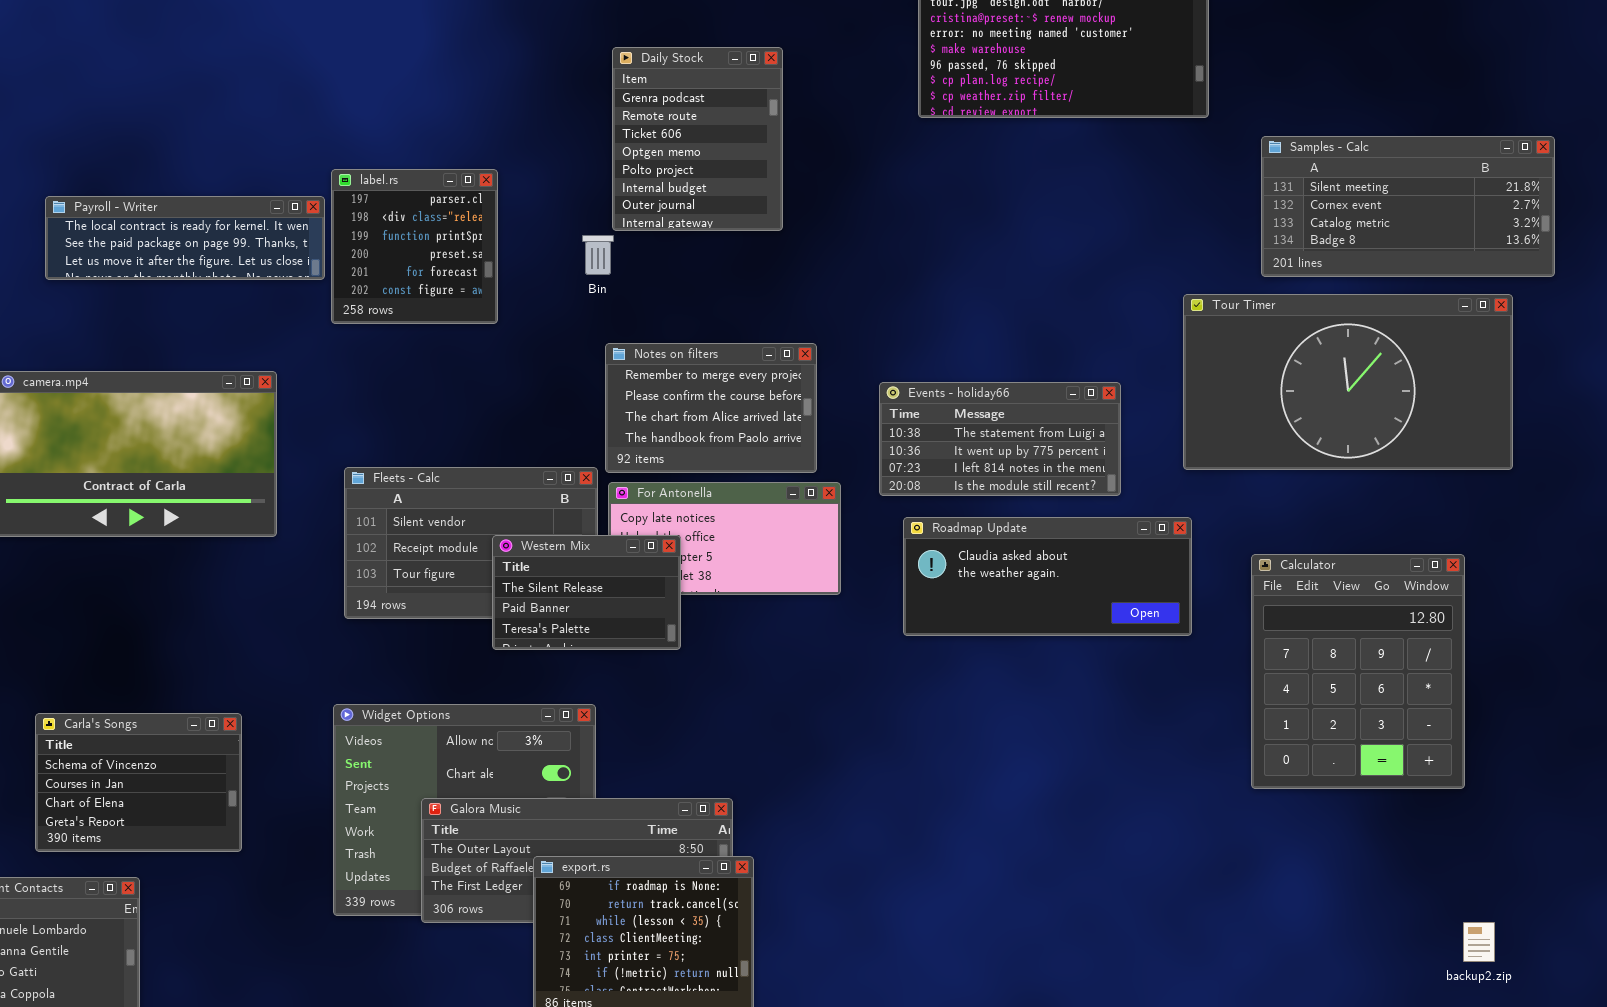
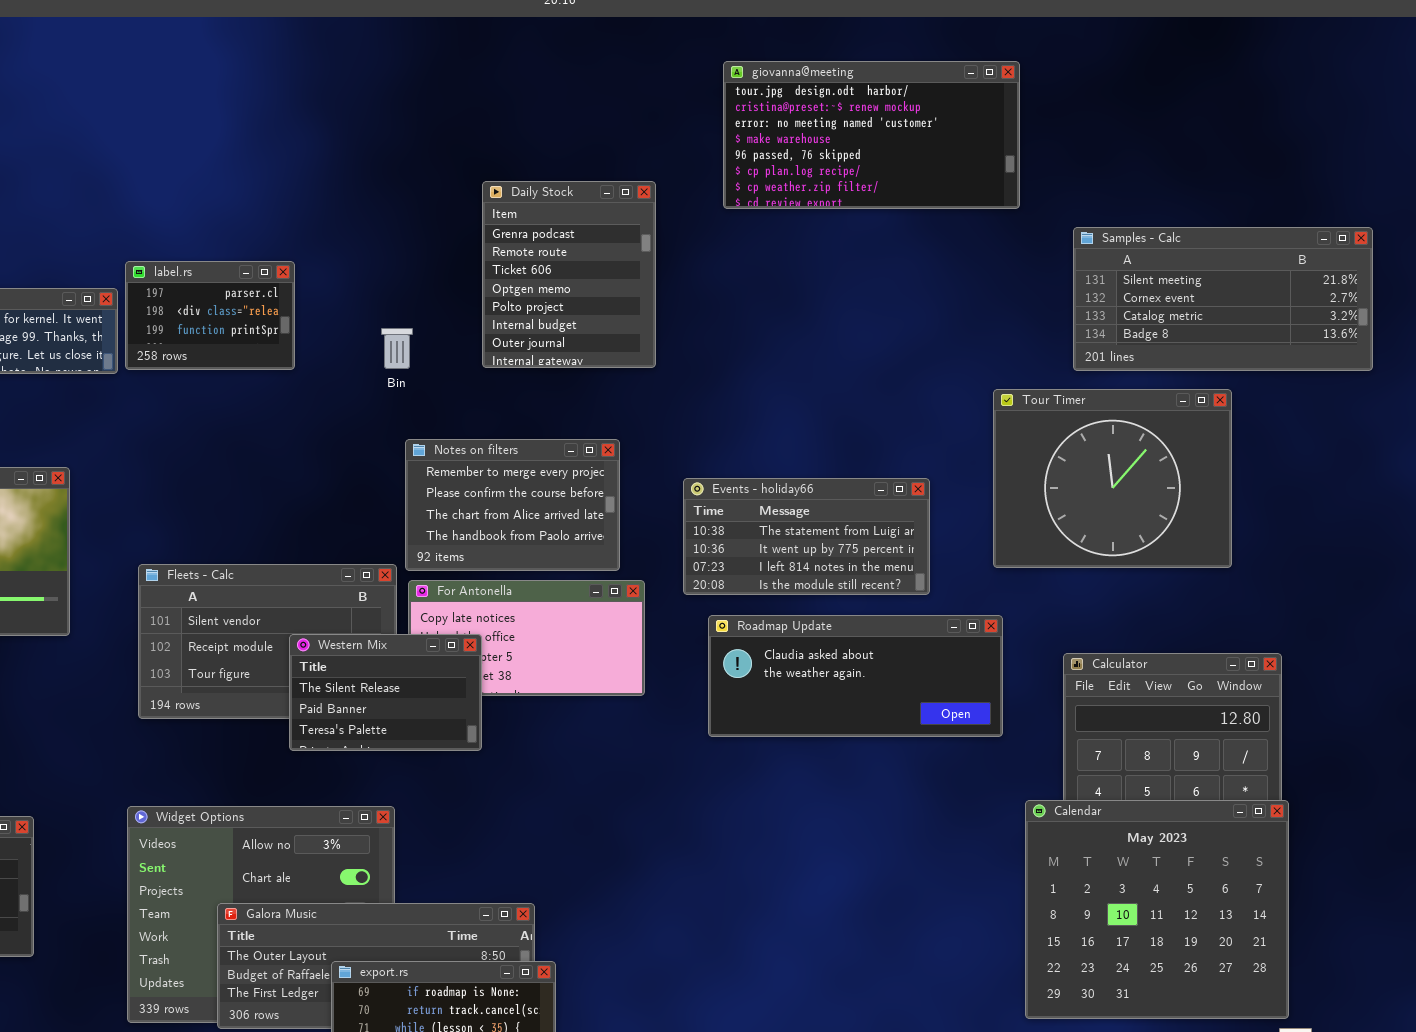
Daily Stock: [612,47,783,231] -> [482,181,656,368], moved
label.rs: [331,169,498,324] -> [125,261,295,370], resized
Tour Timer: [1183,294,1513,470] -> [993,389,1232,568], resized
Calendar: none -> [1025,800,1289,1019], opened

